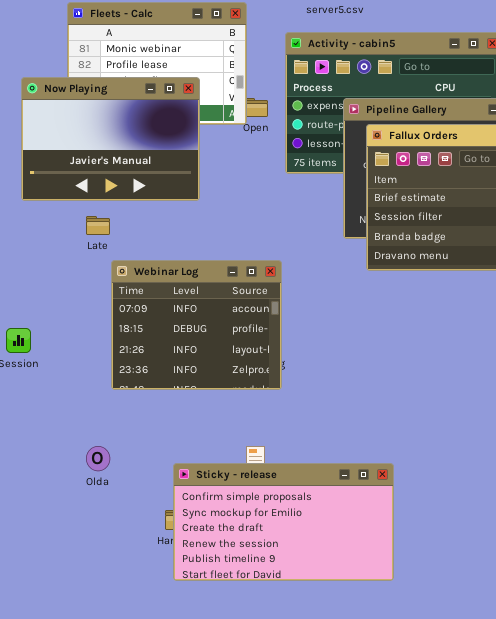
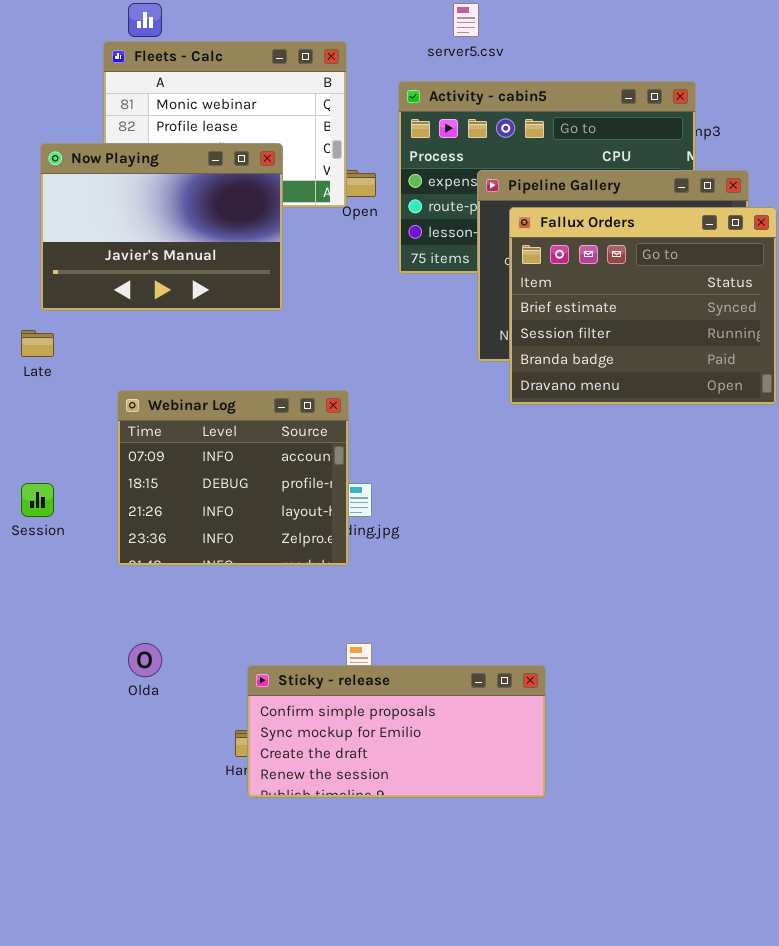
Late: [86,216,110,235] -> [21,330,54,357], moved
Webinar Log: [111,260,282,390] -> [117,390,349,566], moved
Sticky - release: [173,463,394,581] -> [247,665,546,798], resized

